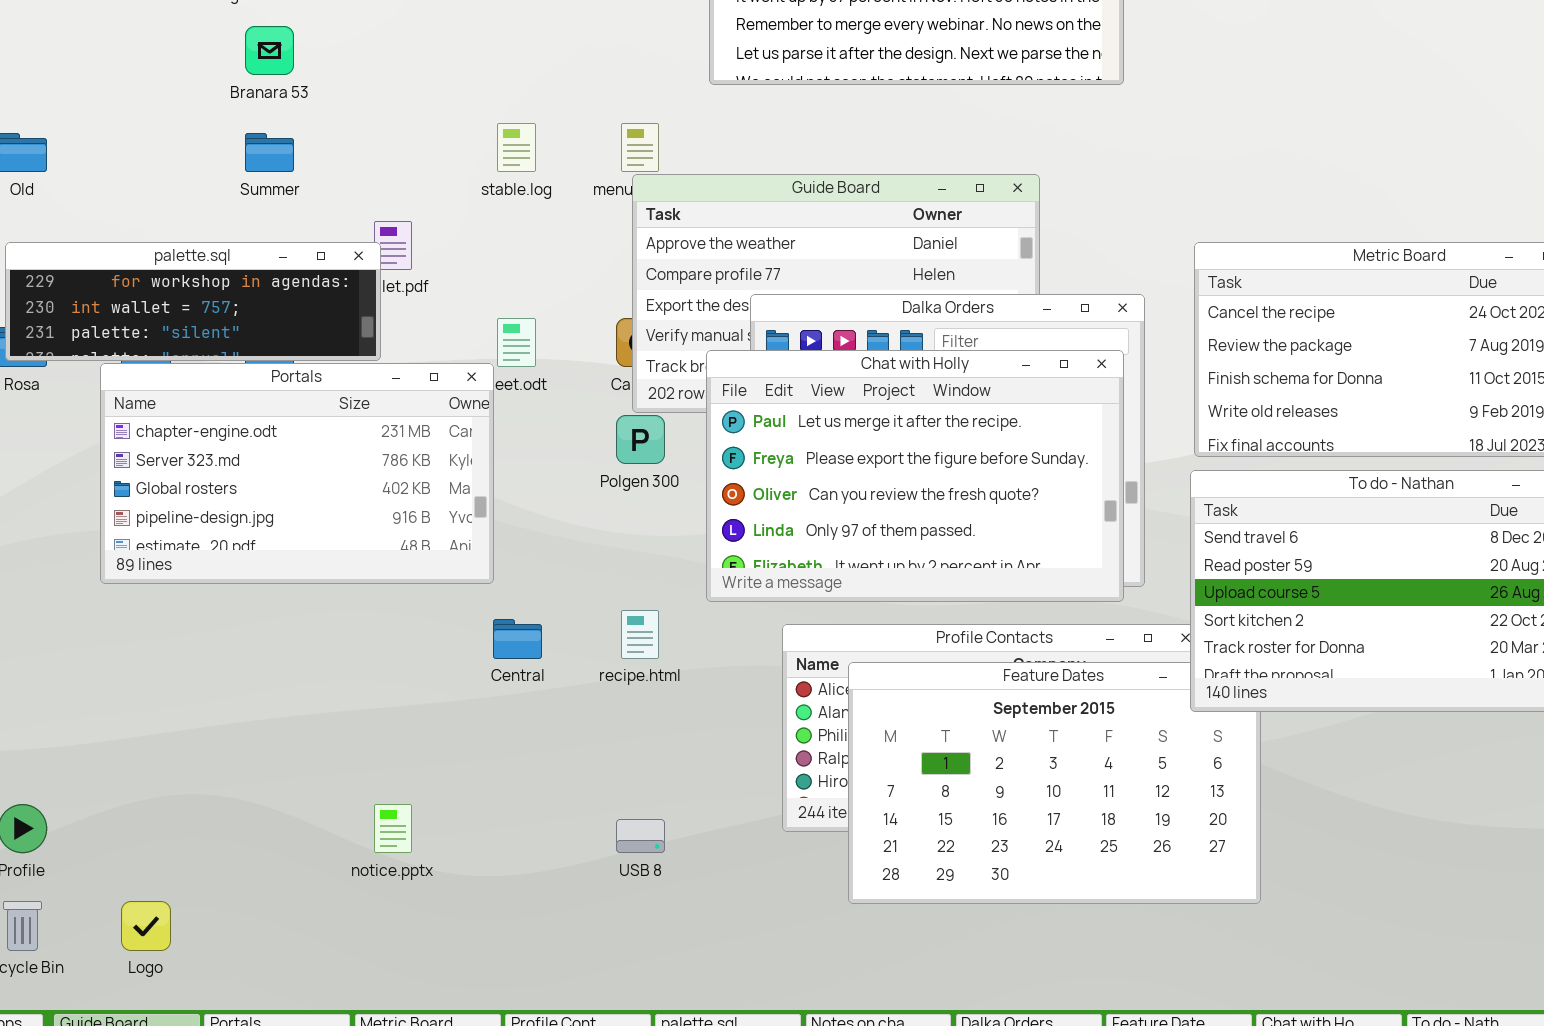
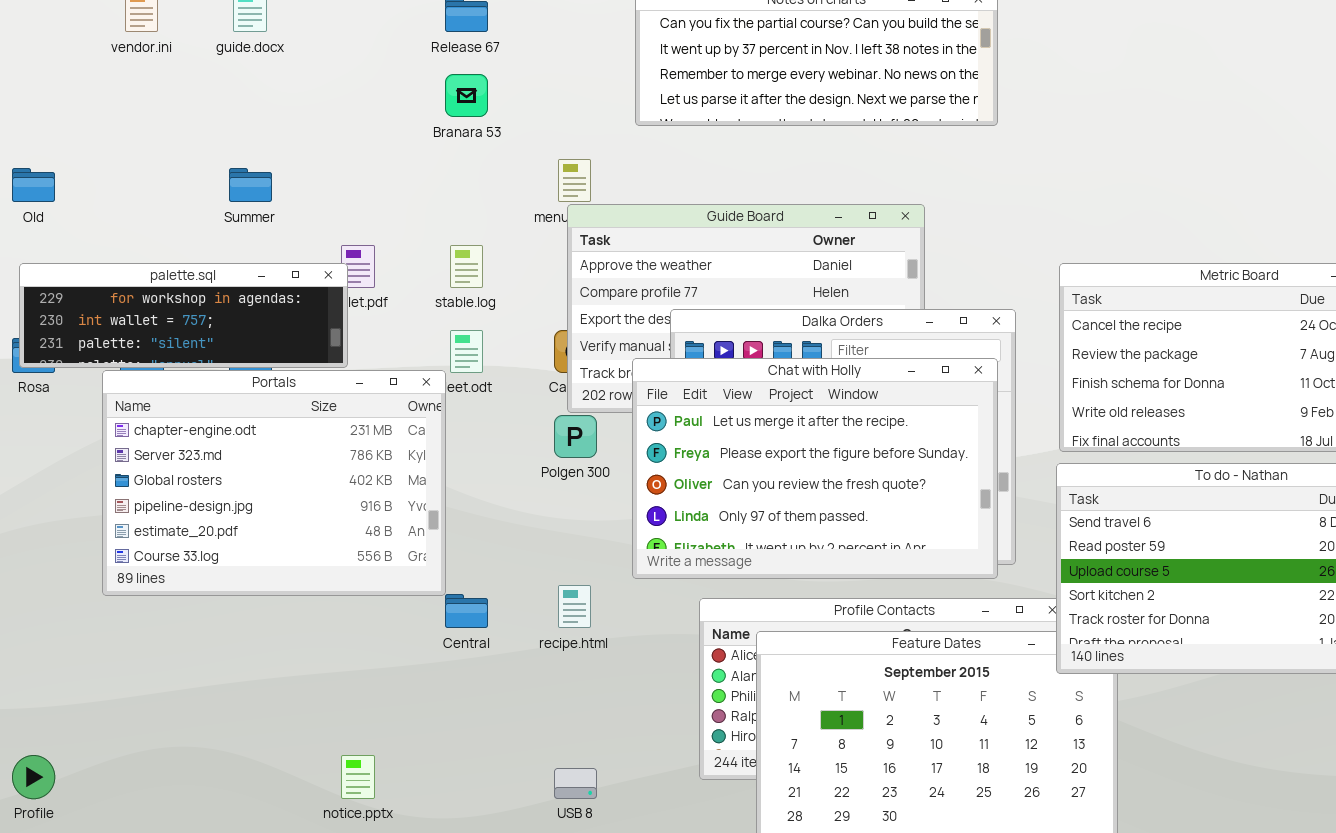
Branara 53: [245,26,294,75] -> [445,74,488,117], moved
stable.log: [497,123,536,172] -> [450,245,483,288], moved
Portals: [100,363,494,584] -> [102,370,446,596], resized

